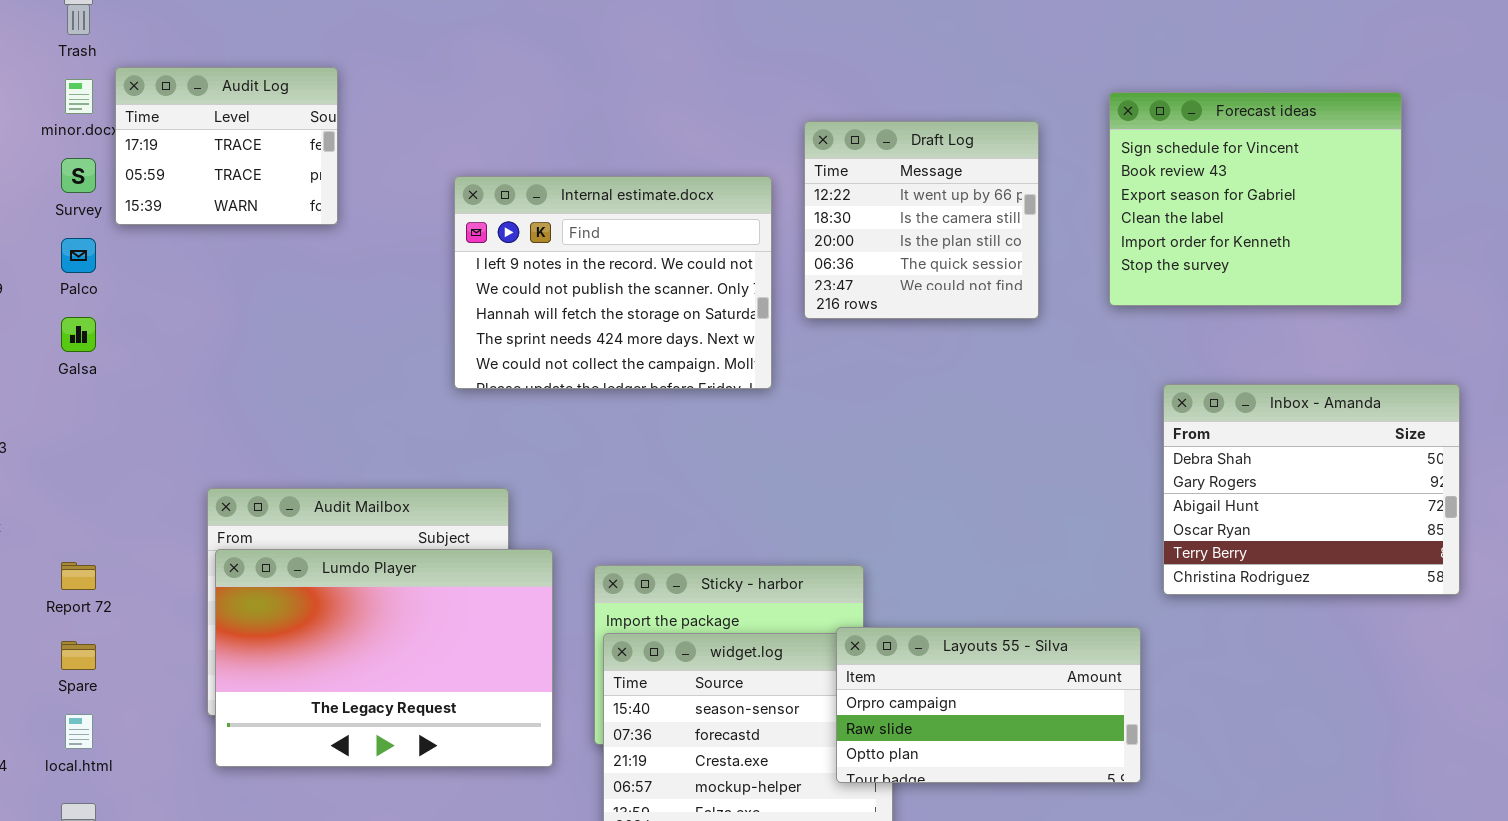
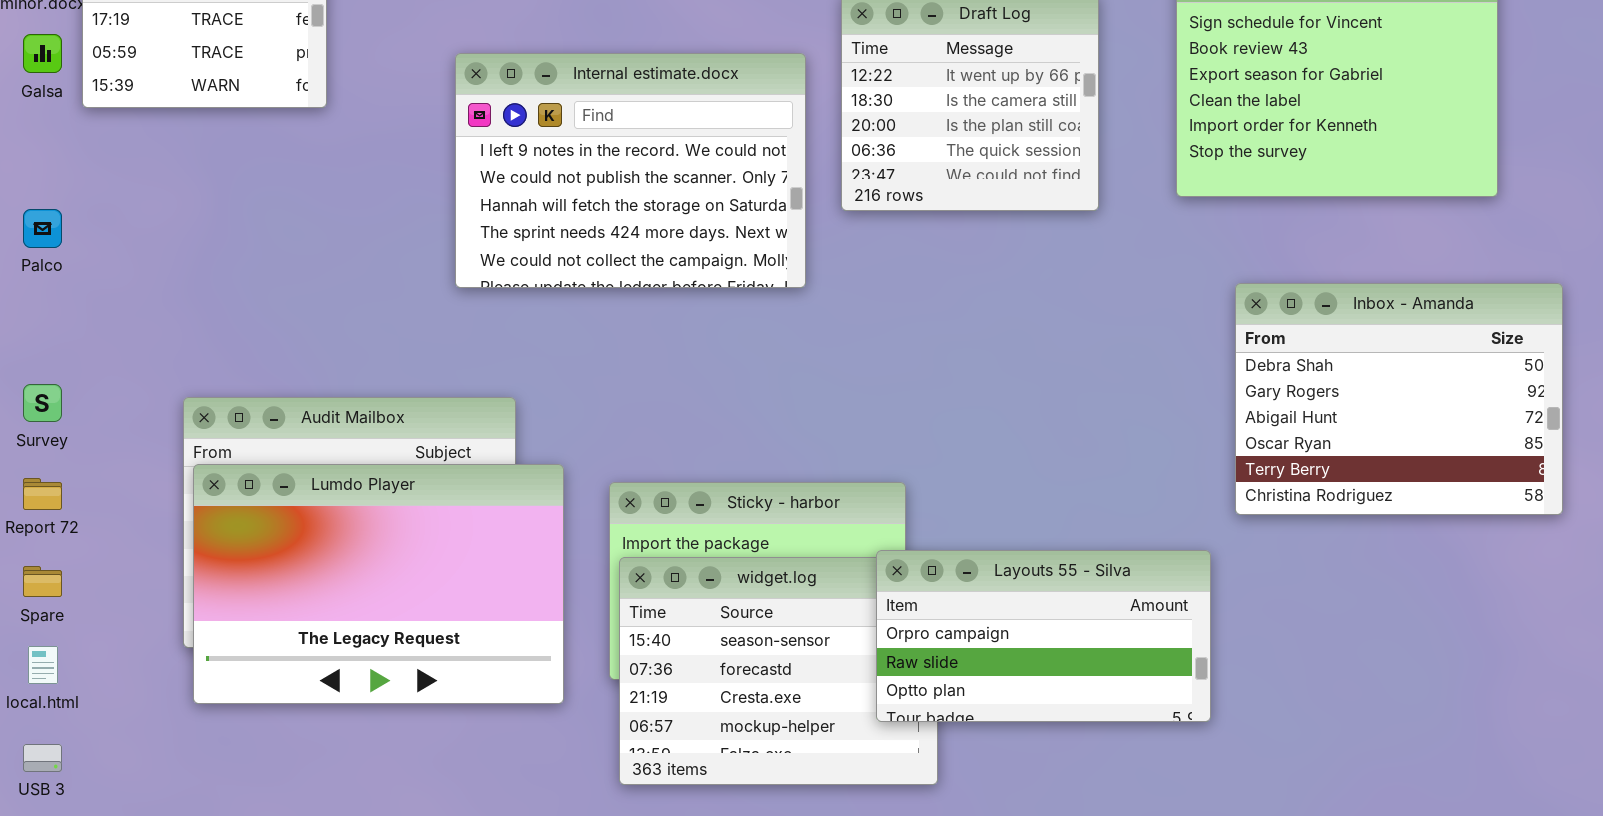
Survey: [61,158,96,193] -> [23,384,62,422], moved
Palco: [61,238,96,273] -> [23,209,62,248], moved
Galsa: [61,317,96,352] -> [23,34,62,73], moved

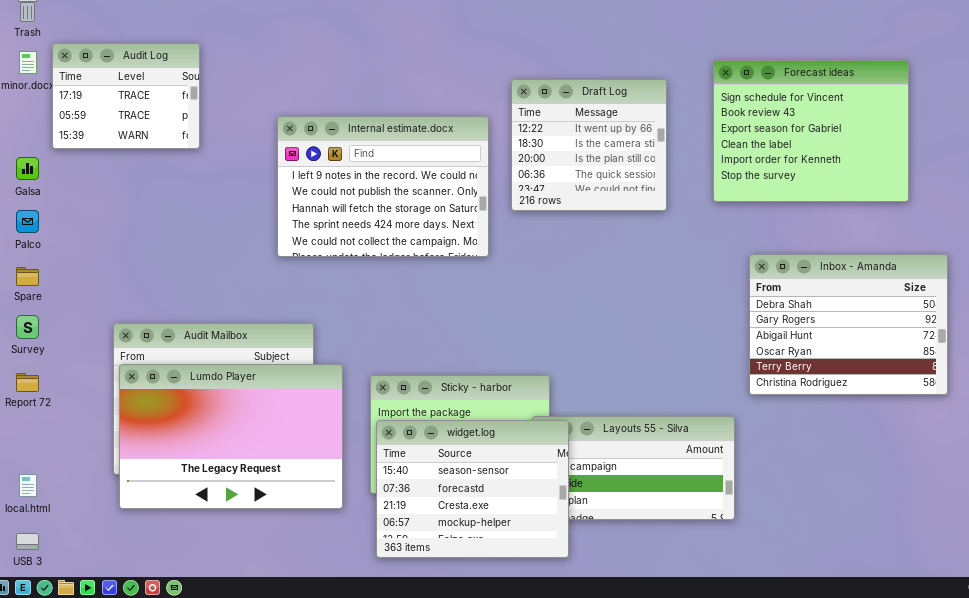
Galsa: [23,34,62,73] -> [16,157,39,180], moved
widget.log: [619,557,938,785] -> [376,420,569,558], raised
Spare: [23,566,62,597] -> [16,267,39,286], moved

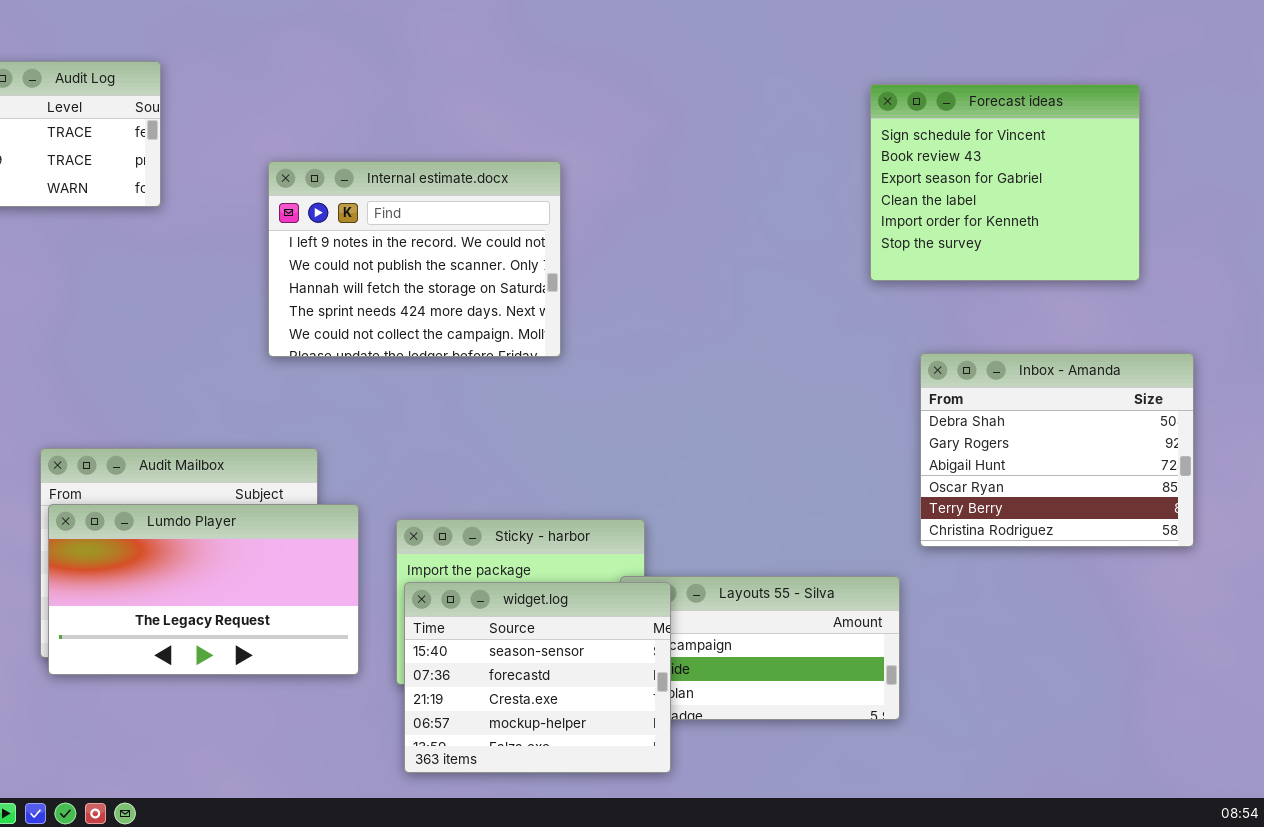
Draft Log: [511,79,667,211] -> none, closed
Lumdo Player: [119,364,343,509] -> [48,504,359,675], resized

